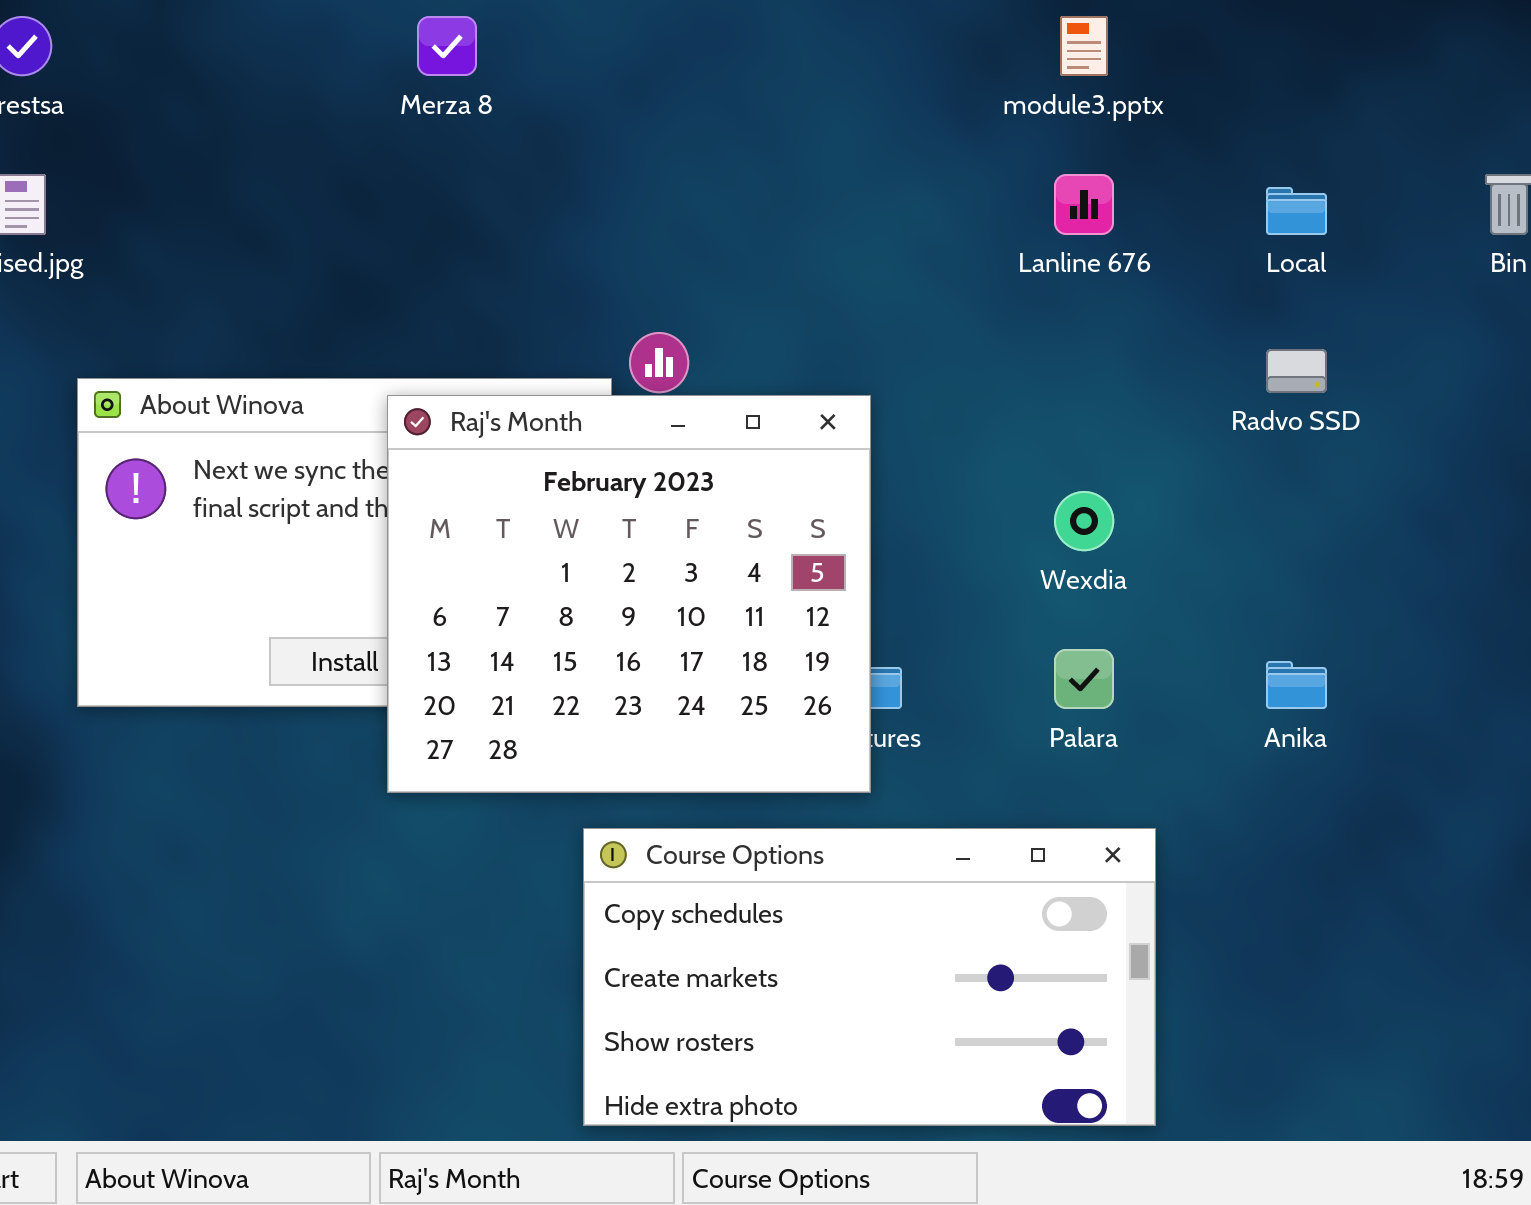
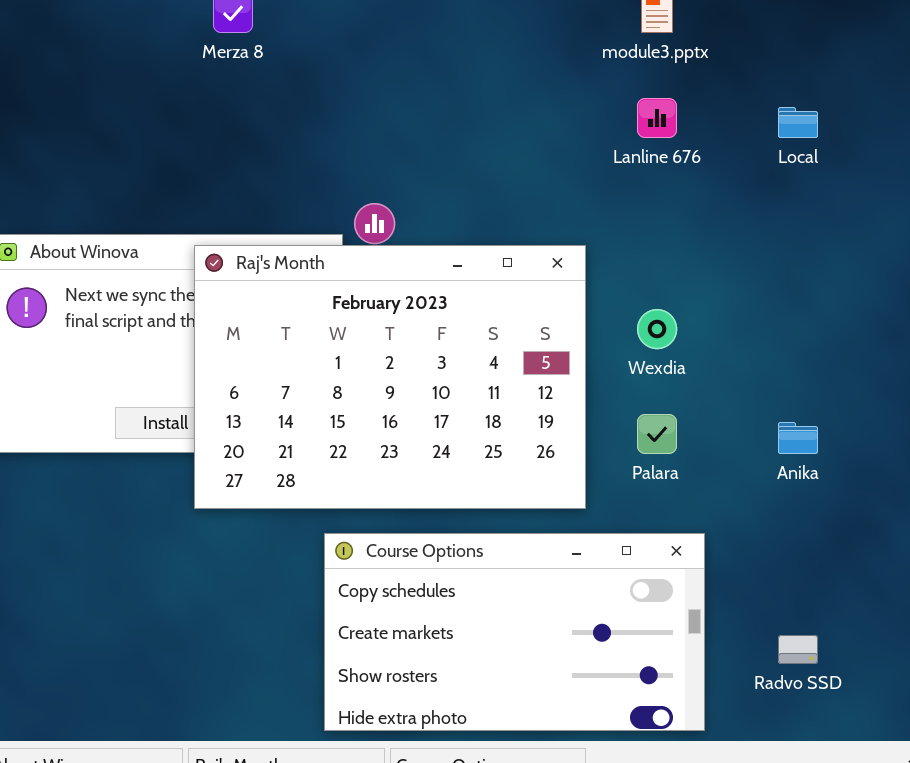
Radvo SSD: [1266,349,1327,393] -> [778,635,818,664], moved
Raj's Month: [387,395,871,793] -> [194,245,586,509], resized

